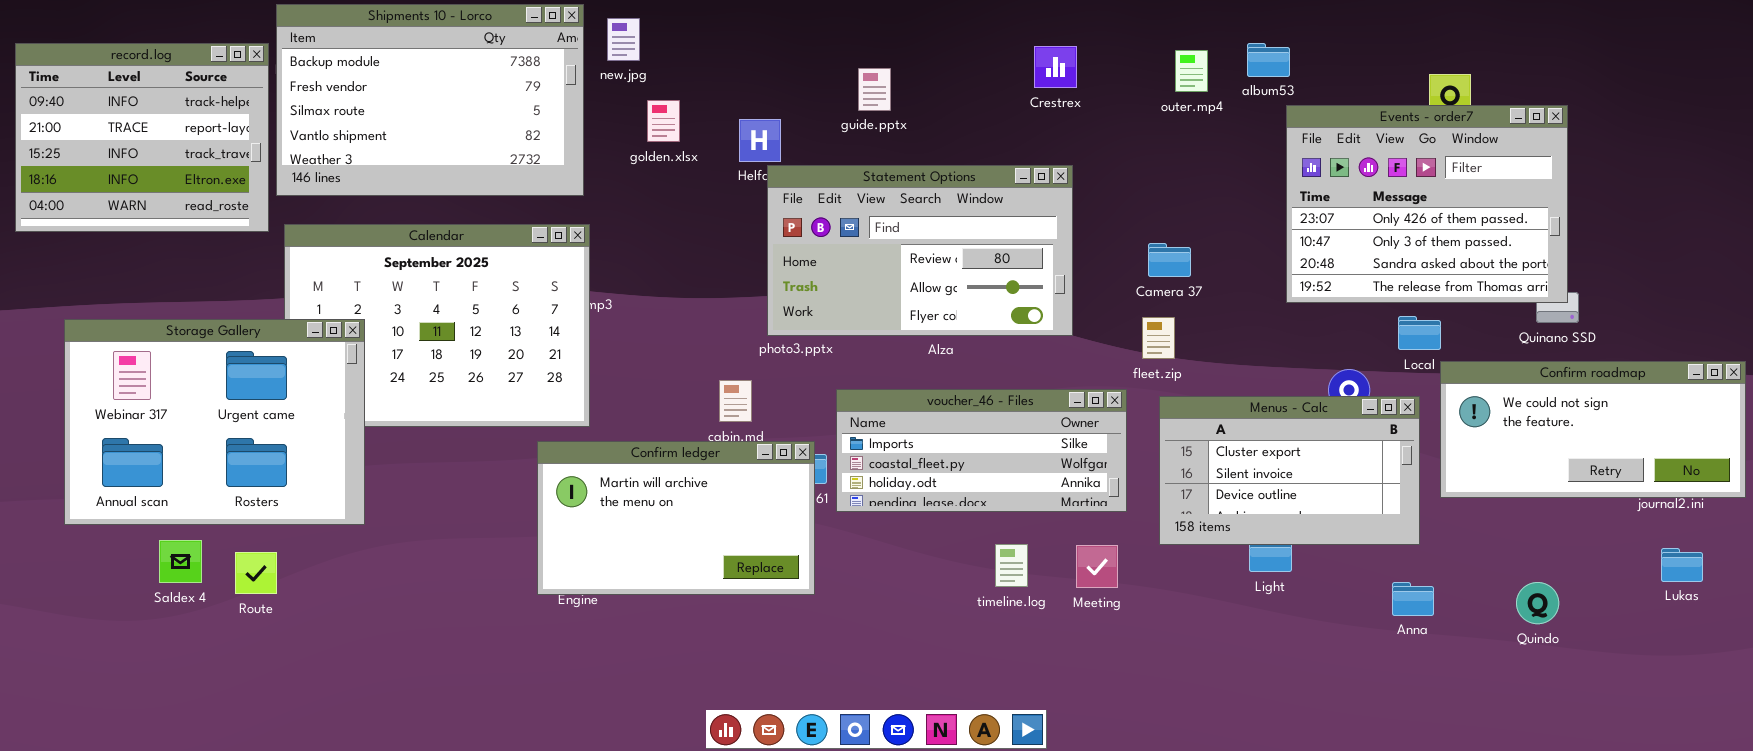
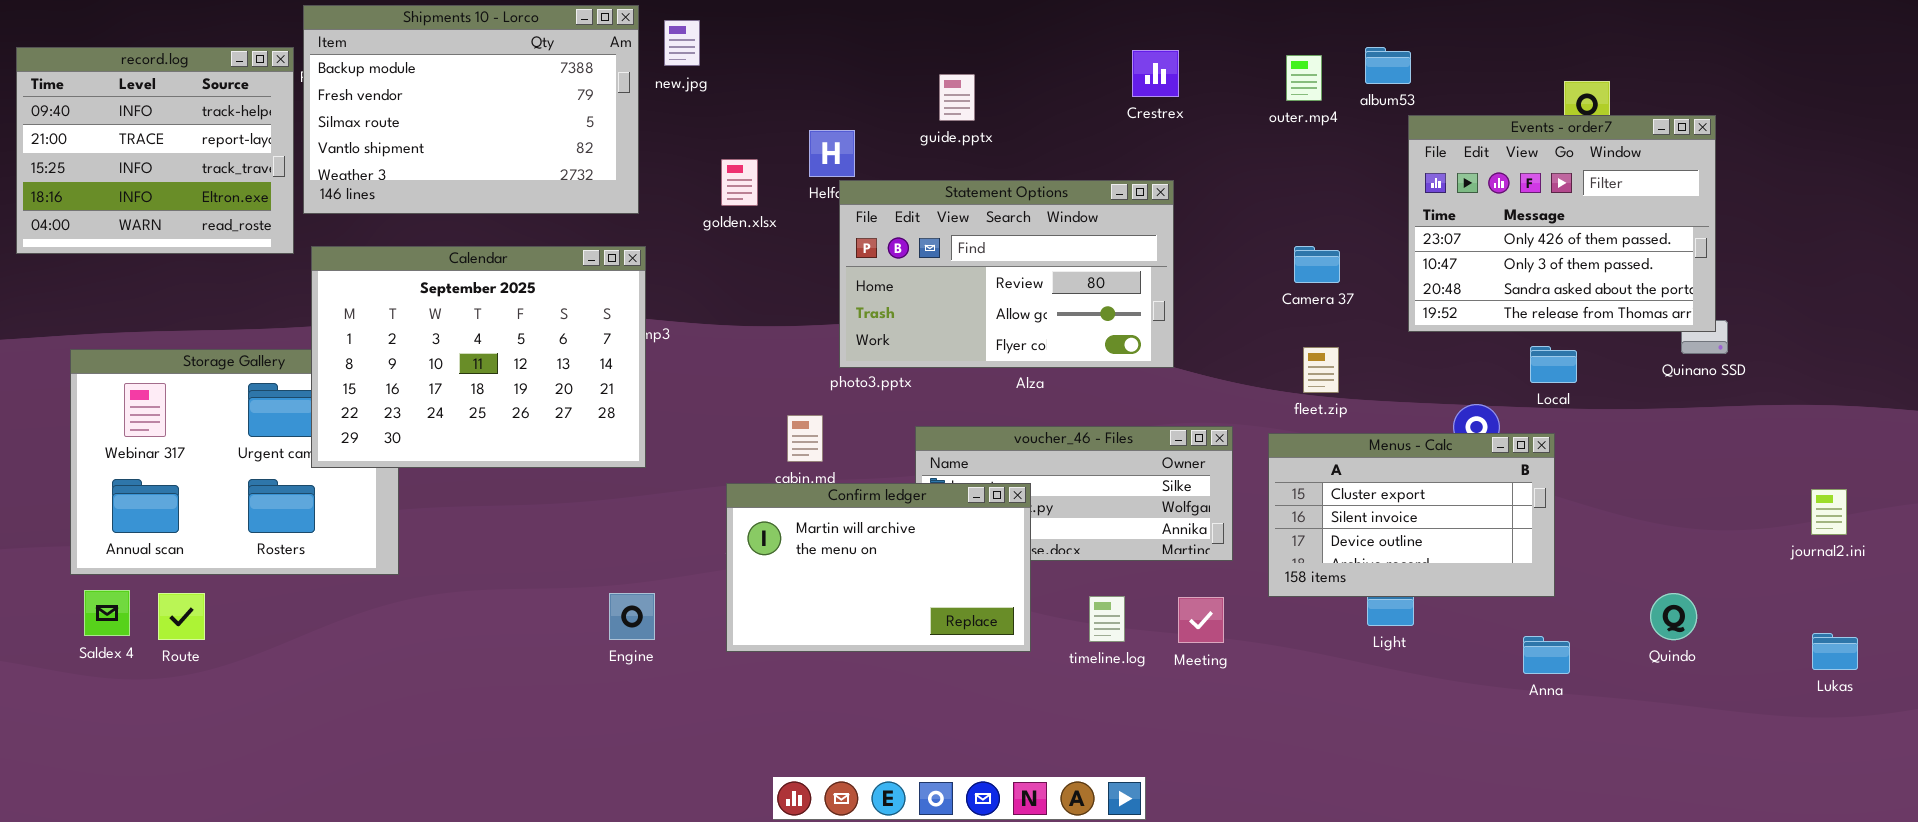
golden.xlsx: [647,100,680,142] -> [721,159,758,206], moved
Calendar: [284,224,590,427] -> [311,246,646,468], raised
Camera 37: [1148,243,1191,277] -> [1294,246,1340,283], moved
fleet.zip: [1142,317,1175,359] -> [1303,347,1339,393], moved
Confirm roadmap: [1440,361,1746,498] -> none, closed
Confirm ledger: [537,441,815,595] -> [726,483,1031,652], moved
Saldex 4: [159,540,202,583] -> [84,590,130,636], moved
Lukas: [1661,548,1703,582] -> [1812,633,1858,670], moved
Route: [235,552,277,594] -> [158,593,205,640], moved
Quindo: [1516,582,1559,624] -> [1650,593,1697,640], moved

